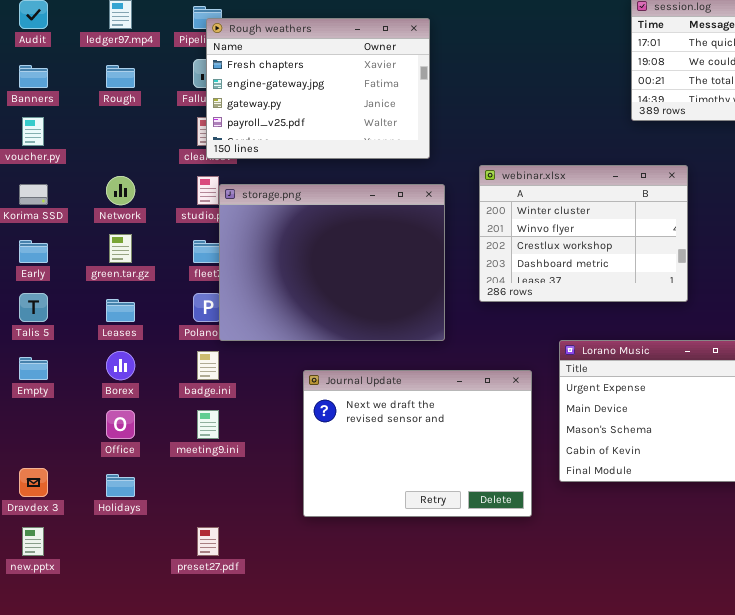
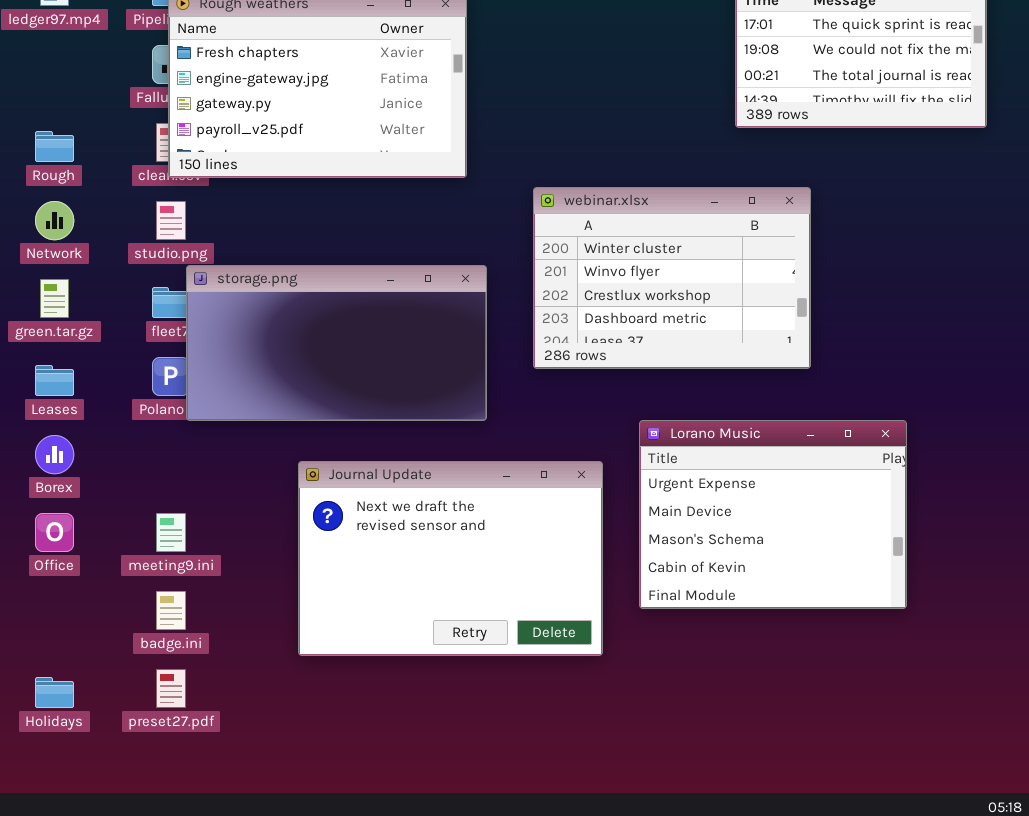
Rough: [106,65,135,88] -> [35,131,74,162], moved
storage.png: [219,184,445,341] -> [186,265,487,421], resized
badge.ini: [197,351,219,380] -> [156,591,186,630], moved
Holidays: [106,474,135,497] -> [35,677,74,708], moved

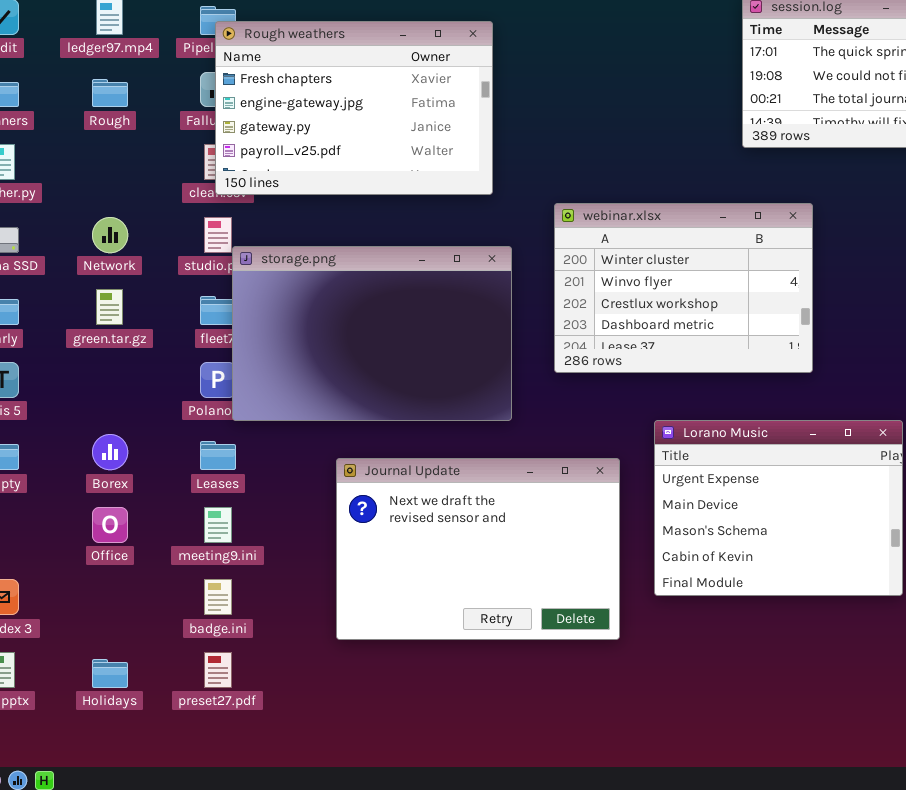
Rough: [35,131,74,162] -> [92,79,128,107], moved
storage.png: [186,265,487,421] -> [232,246,512,421], resized
Leases: [35,365,74,396] -> [200,441,236,470], moved

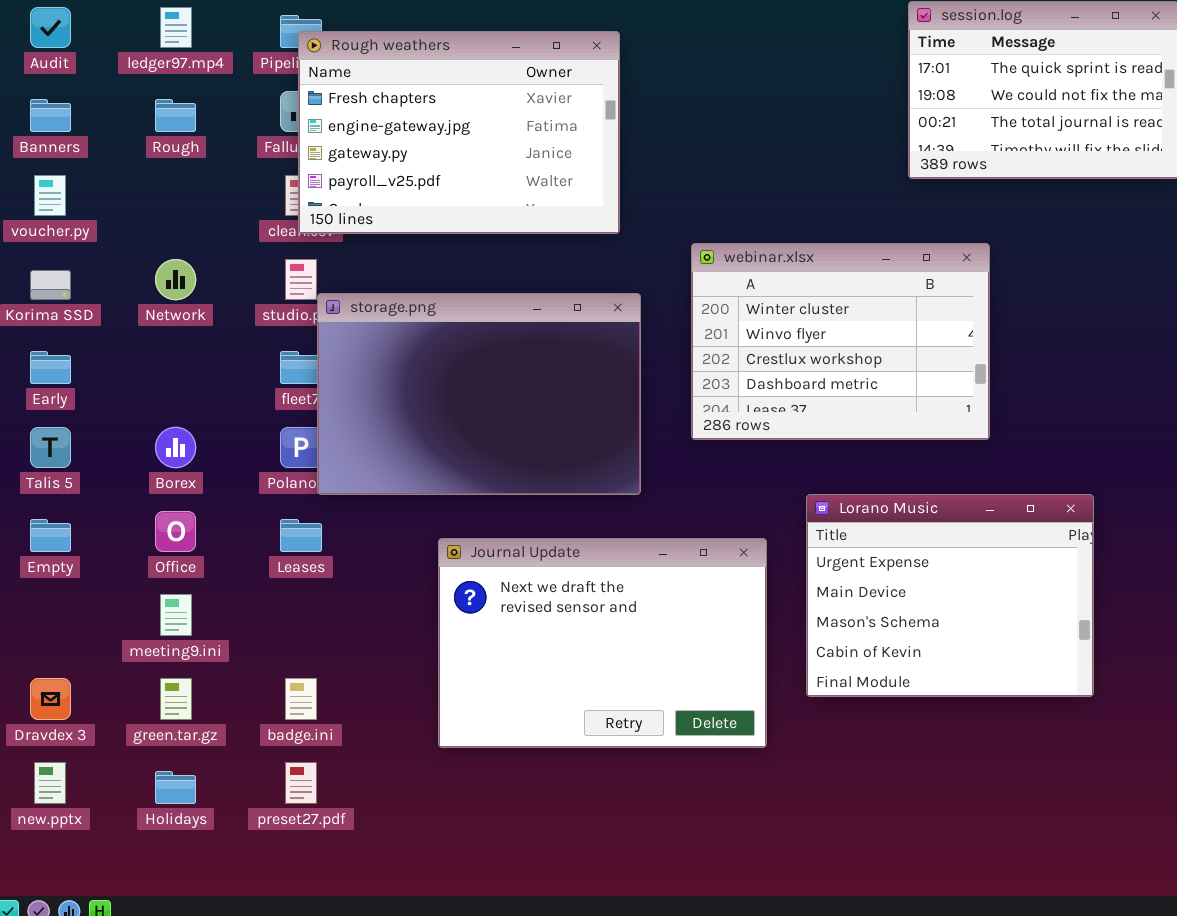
green.tar.gz: [96,289,123,325] -> [160,678,192,720], moved
Borex: [92,434,128,470] -> [155,427,196,468], moved
Office: [92,507,128,543] -> [155,511,196,552], moved
meeting9.ini: [204,507,232,543] -> [160,594,192,636], moved

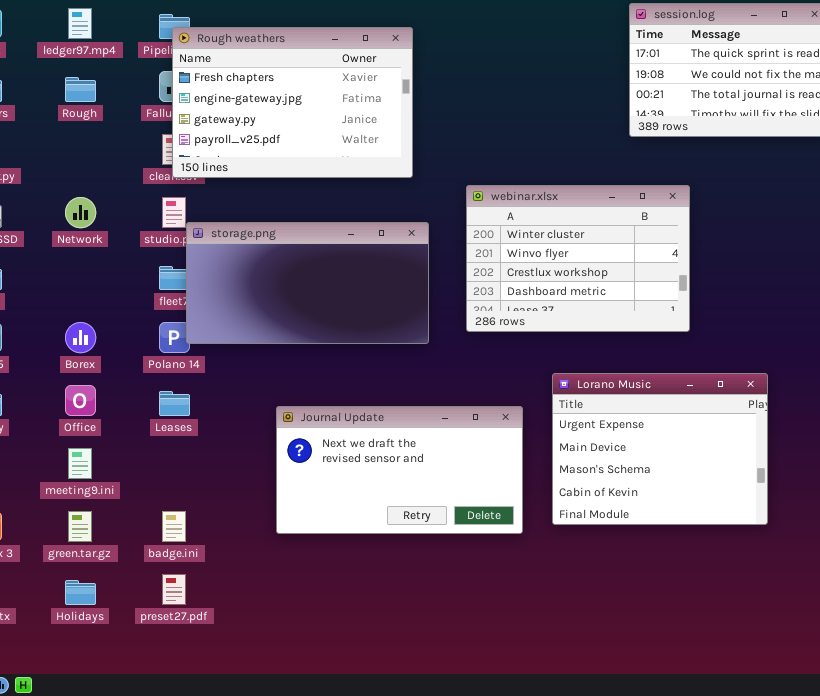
storage.png: [317,293,641,495] -> [186,222,429,344], resized
Journal Update: [438,538,767,748] -> [276,406,523,534], resized

